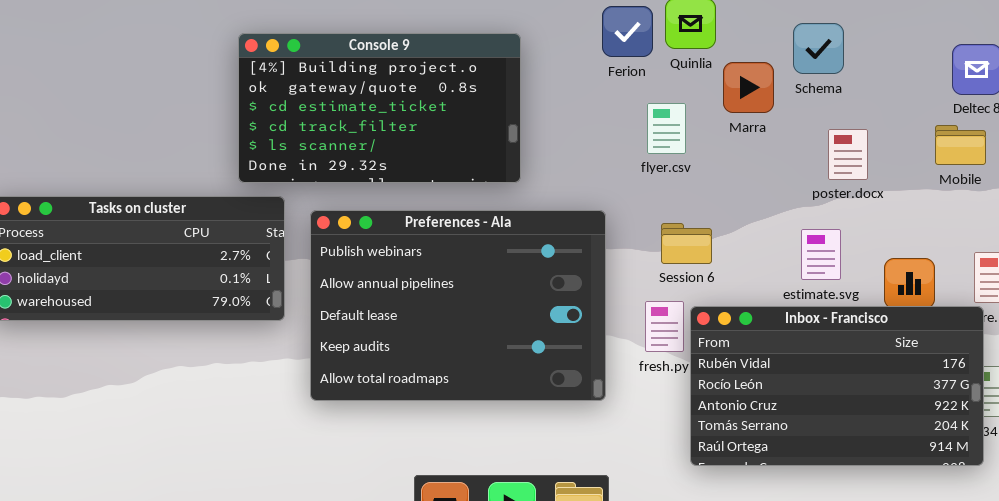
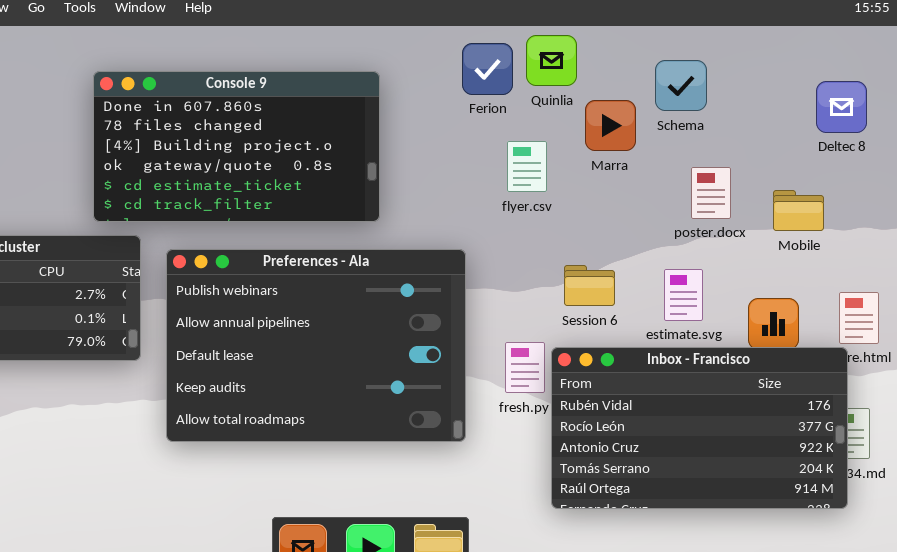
Console 9: [238,33,521,183] -> [93,71,380,222], scrolled up 2 rows
Mobile: [935,125,986,165] -> [773,190,824,231], moved
Session 6: [661,223,712,264] -> [564,265,615,306], moved

